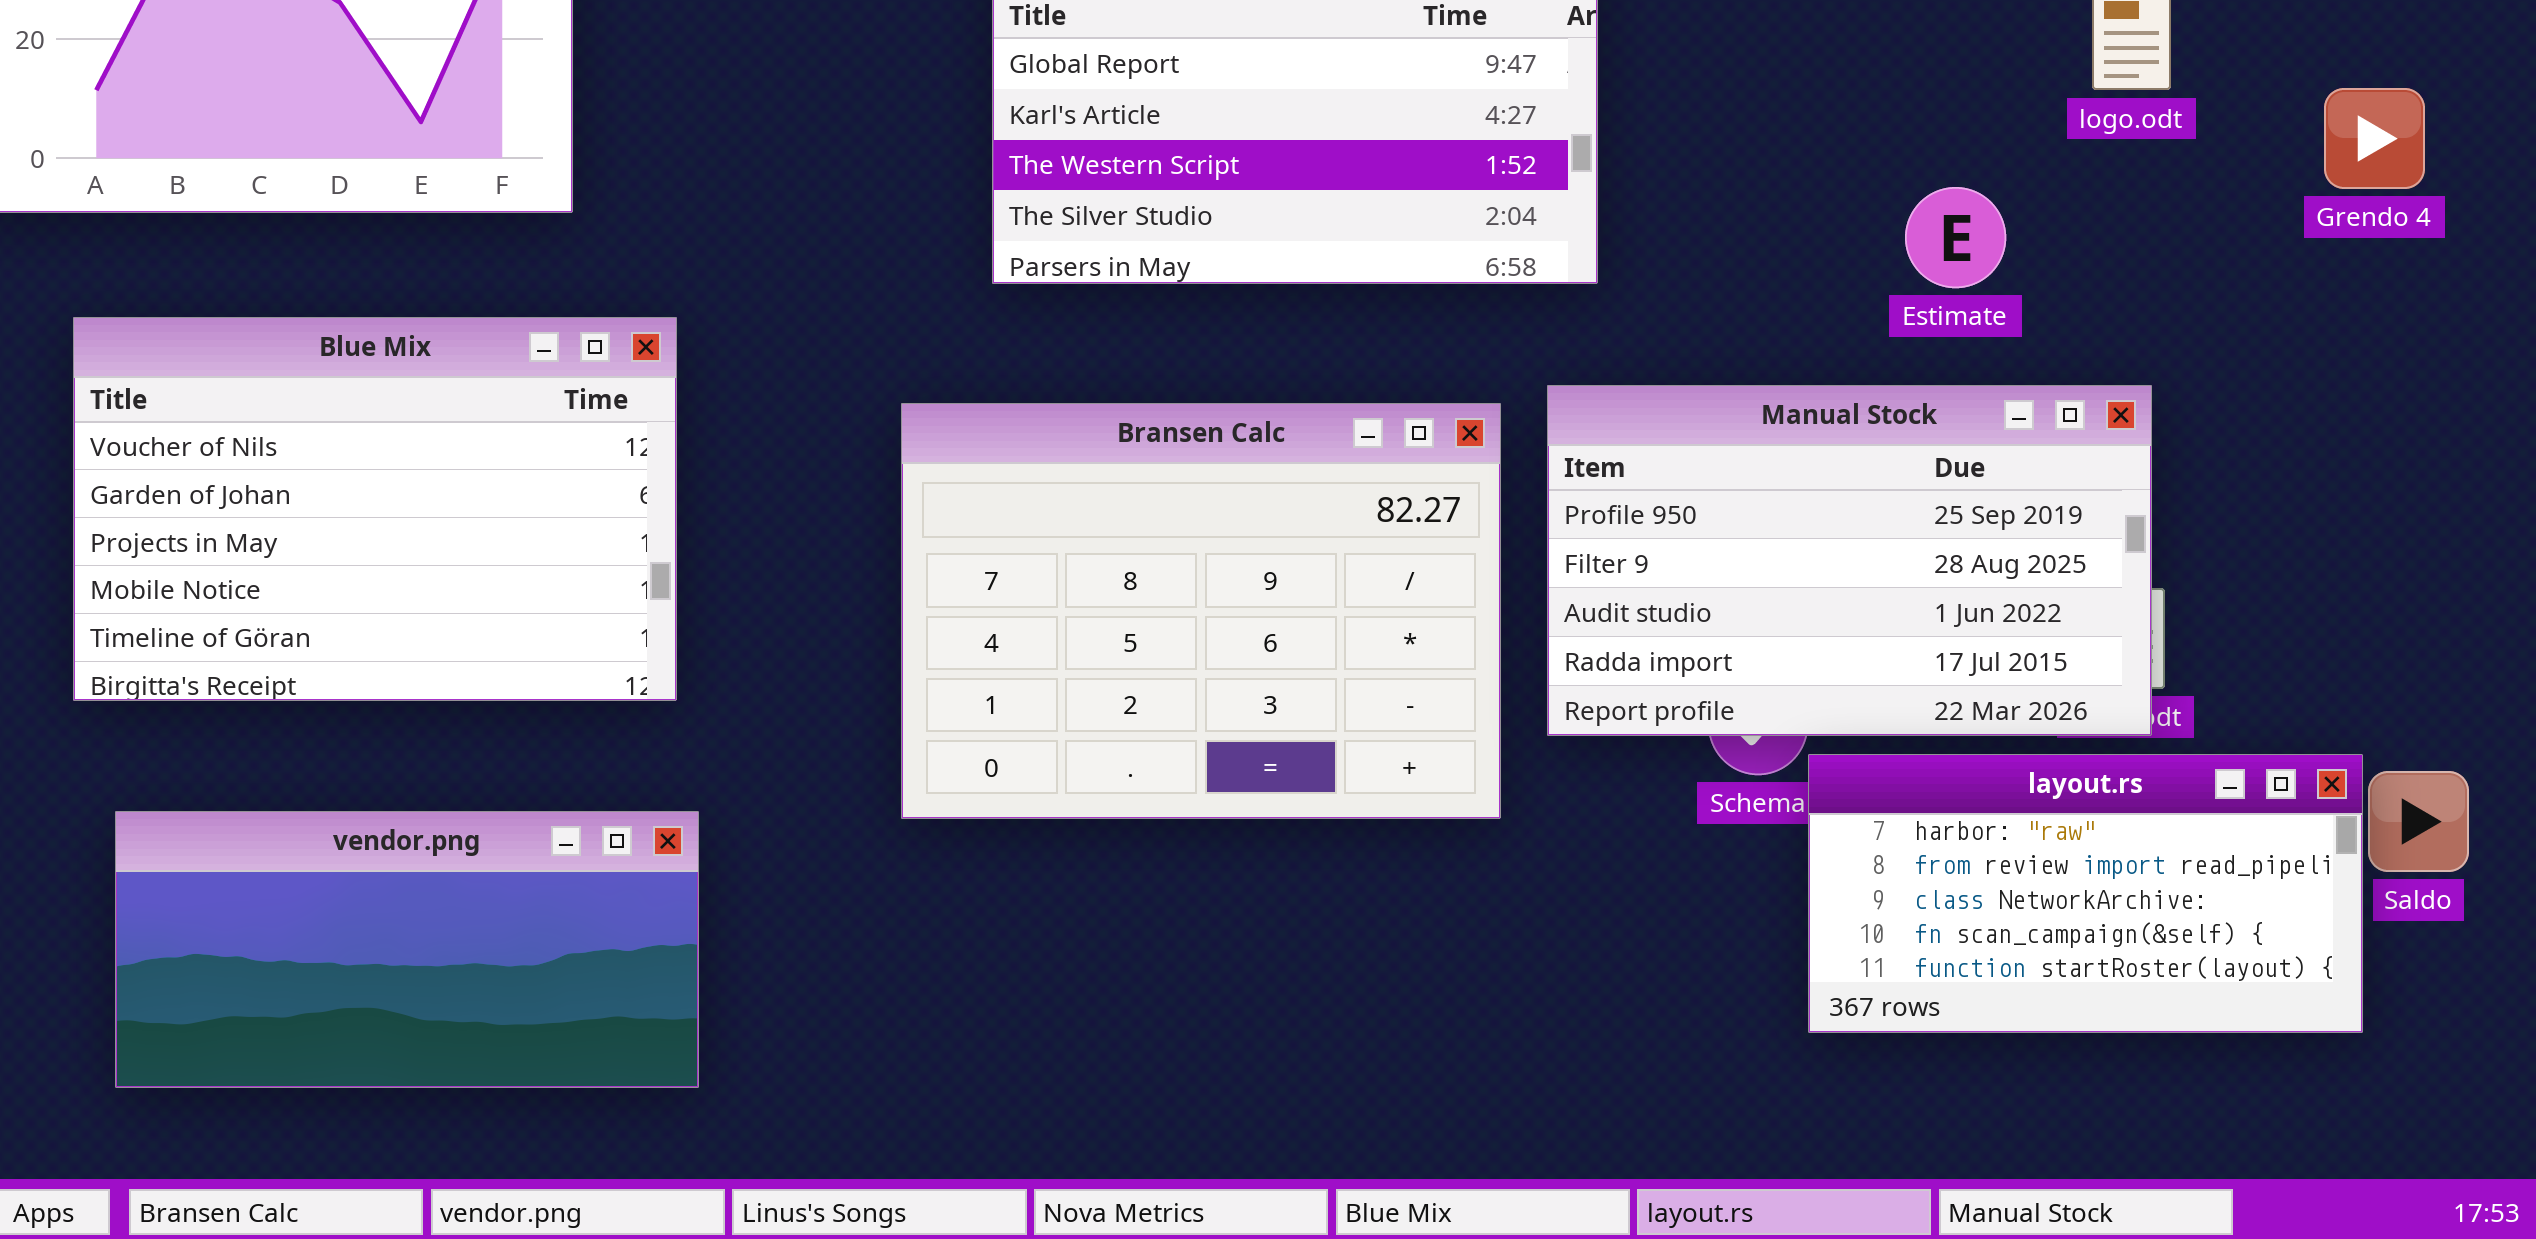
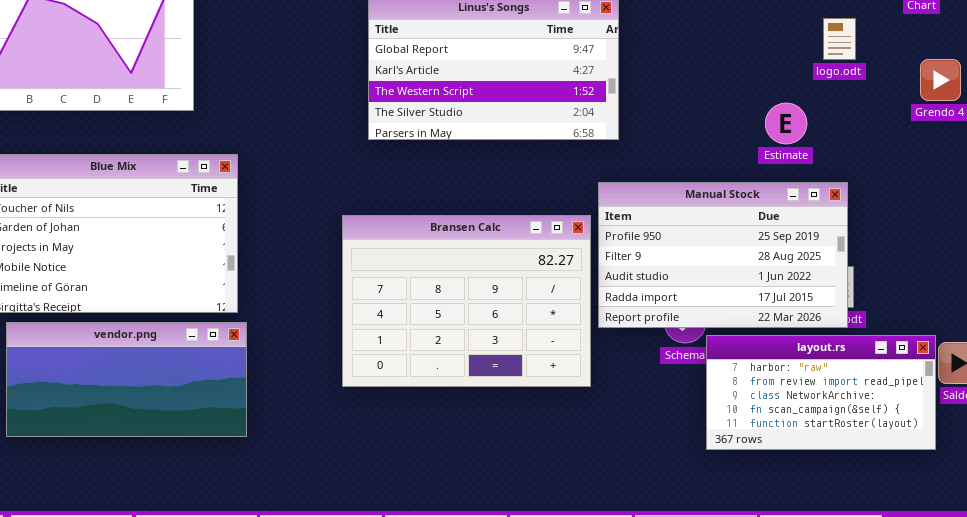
Estimate: [1905,187,2006,288] -> [765,103,807,144], moved
Bransen Calc: [901,403,1501,819] -> [342,215,591,387], moved
vendor.png: [115,811,699,1088] -> [6,322,247,437], moved

